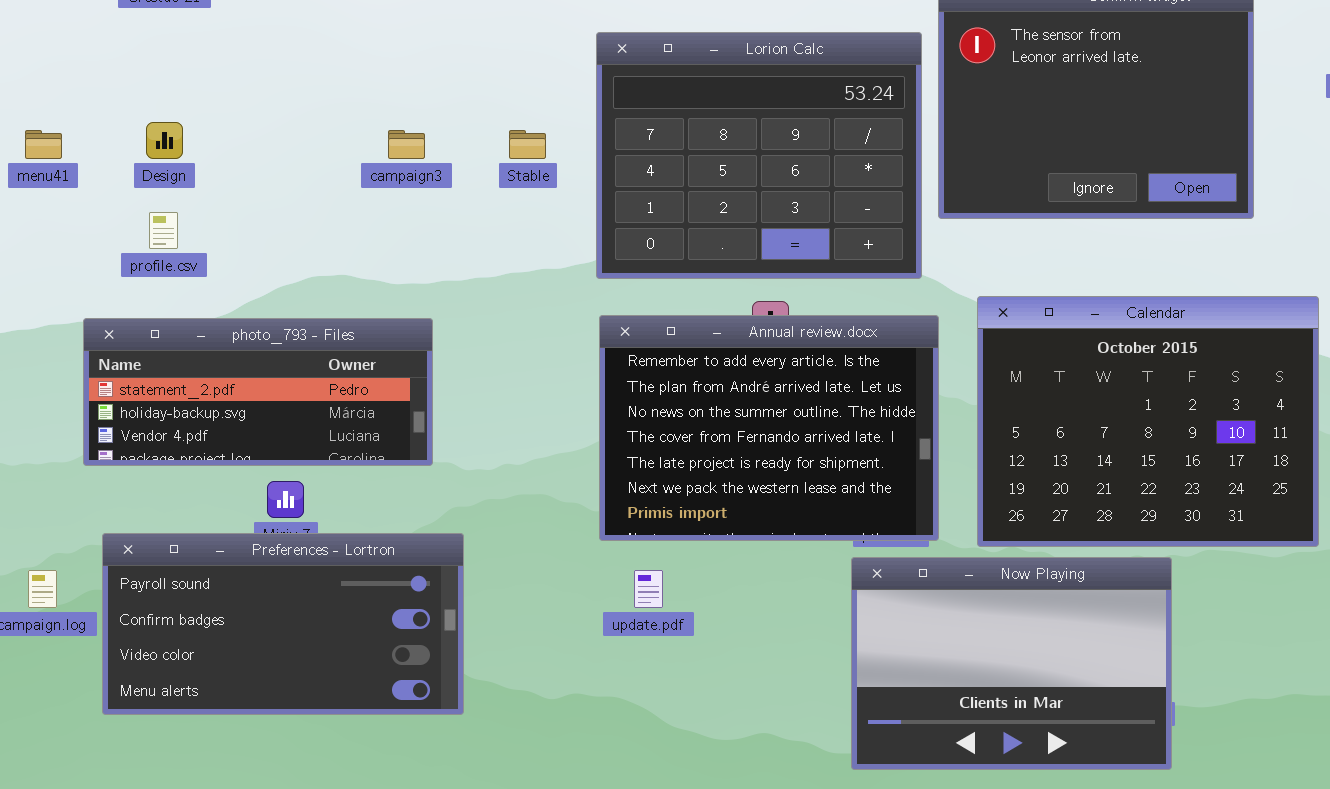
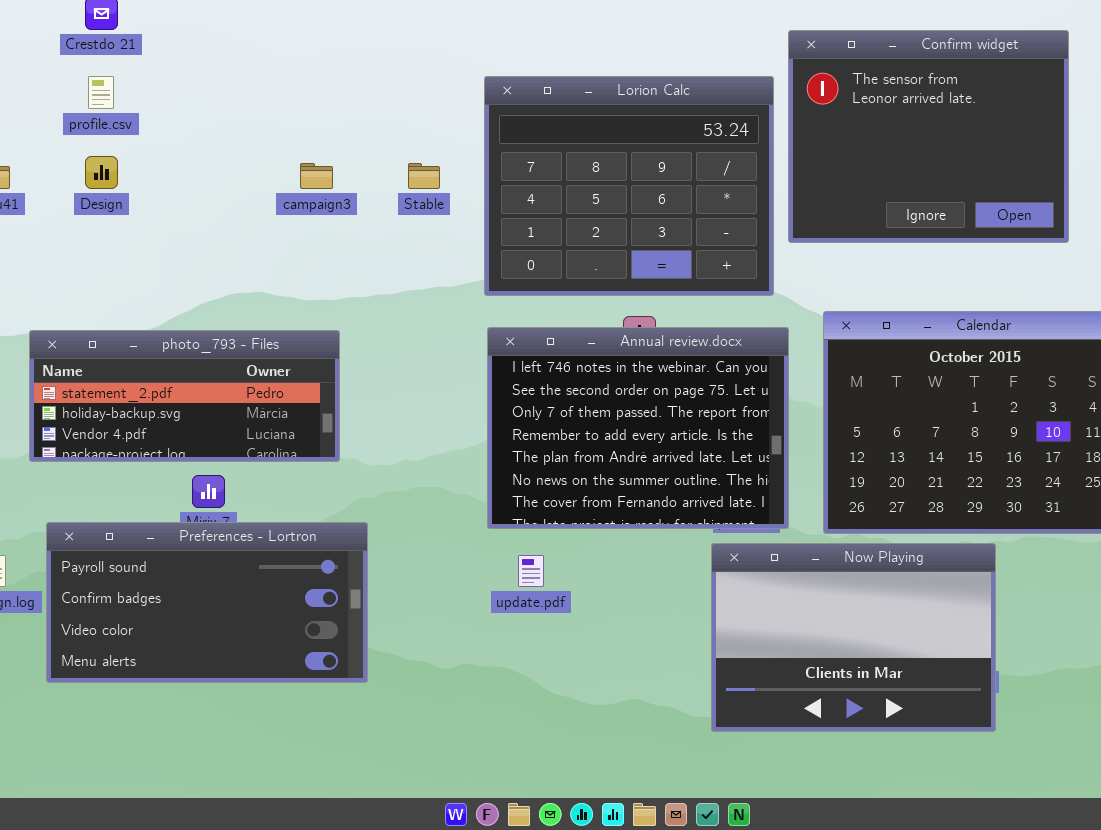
profile.csv: [149,212,178,249] -> [88,76,114,109], moved
Annual review.docx: [599,315,939,541] -> [487,327,789,529], scrolled up 3 rows

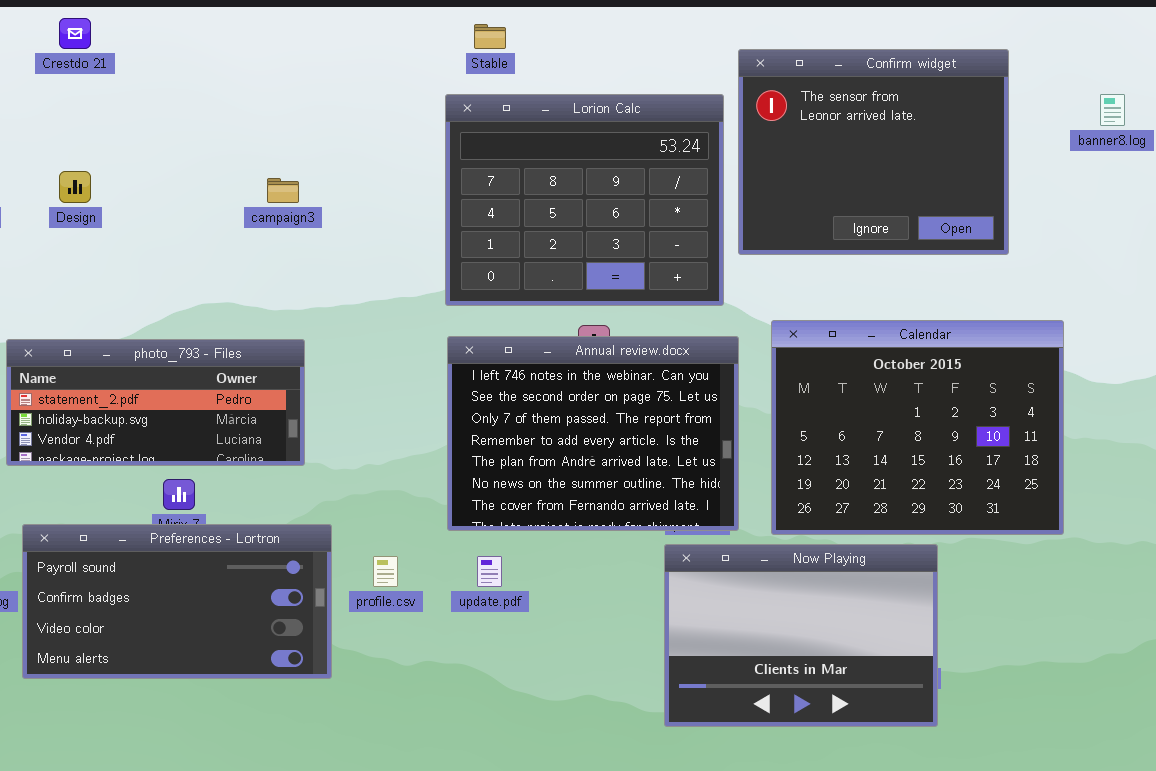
profile.csv: [88,76,114,109] -> [373,556,398,587], moved
Stable: [408,163,440,189] -> [474,24,506,49], moved

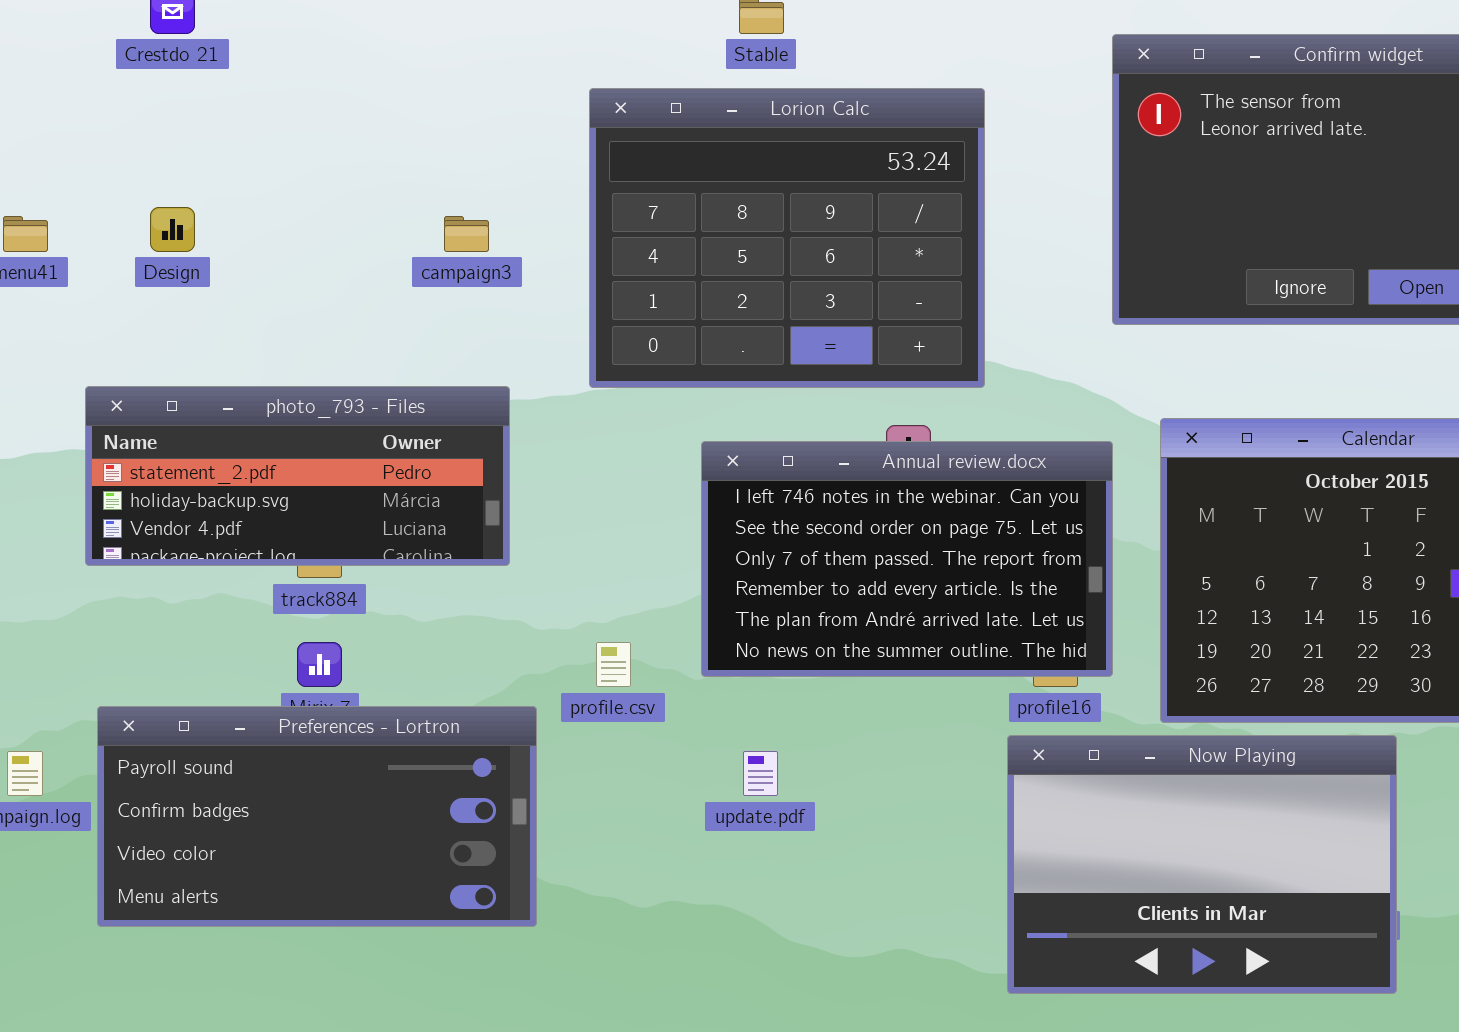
Lorion Calc: [445,94,724,306] -> [589,88,985,388], moved
Annual review.docx: [447,336,739,531] -> [701,441,1113,677], resized
photo_793 - Files: [6,339,305,466] -> [85,386,510,566], moved
profile.csv: [373,556,398,587] -> [596,642,631,687], moved

